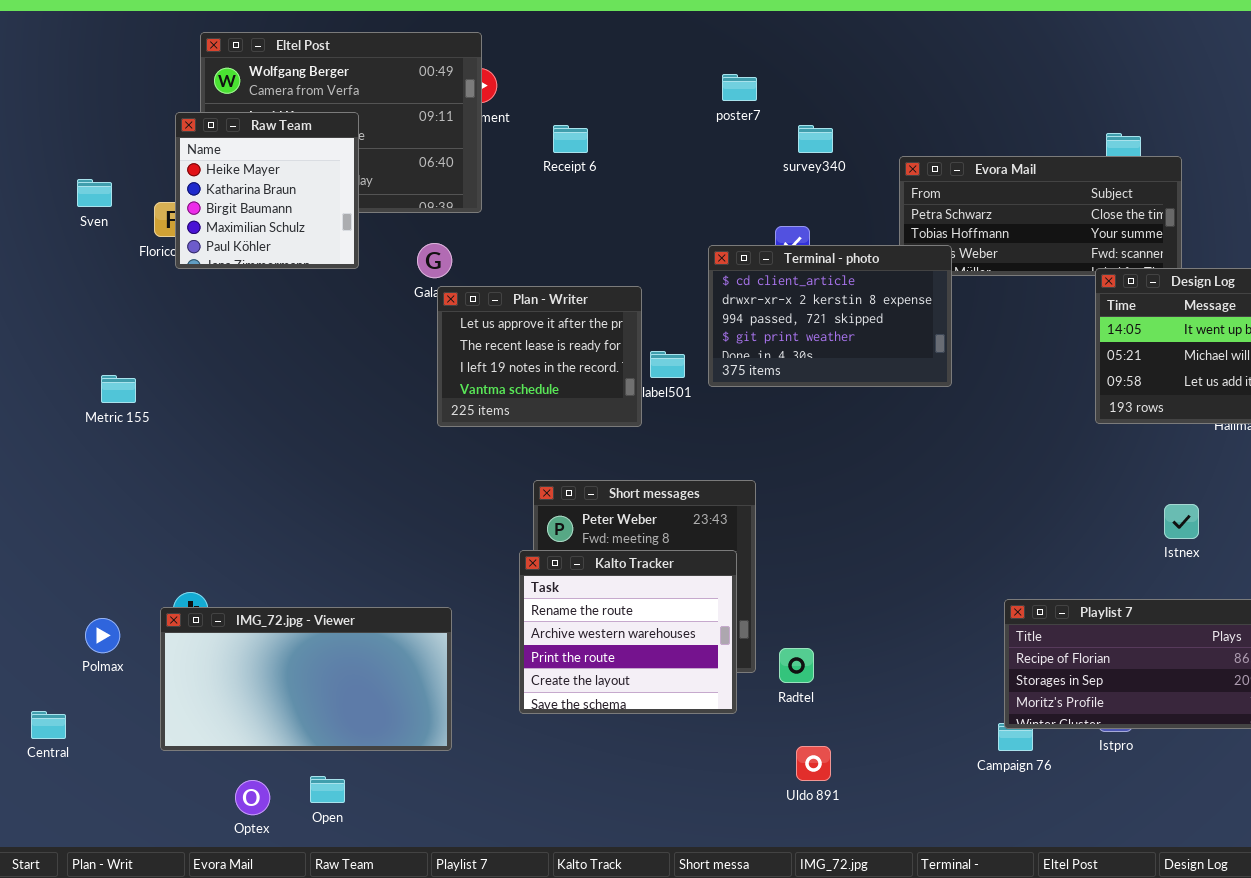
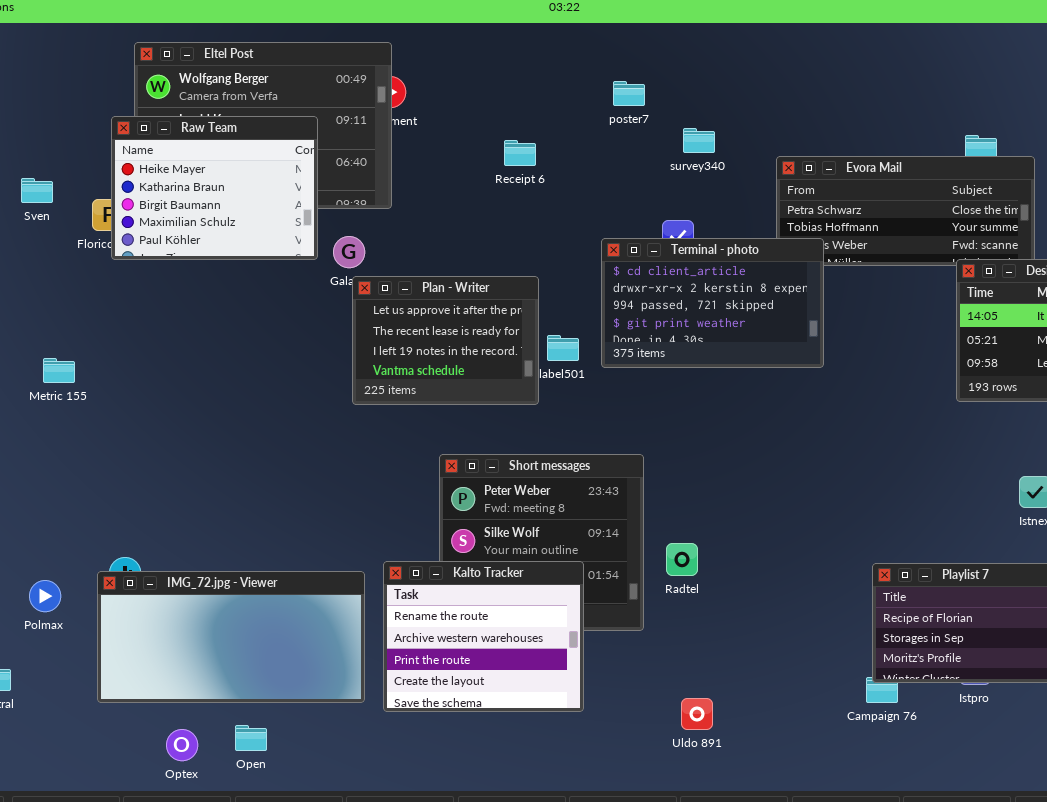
Raw Team: [175,112,359,269] -> [111,116,318,260], resized
Receipt 6: [553,125,588,153] -> [504,140,536,166], moved
Kalto Tracker: [519,550,737,714] -> [383,561,584,712], moved
Radtel: [779,648,814,683] -> [666,543,698,576], moved

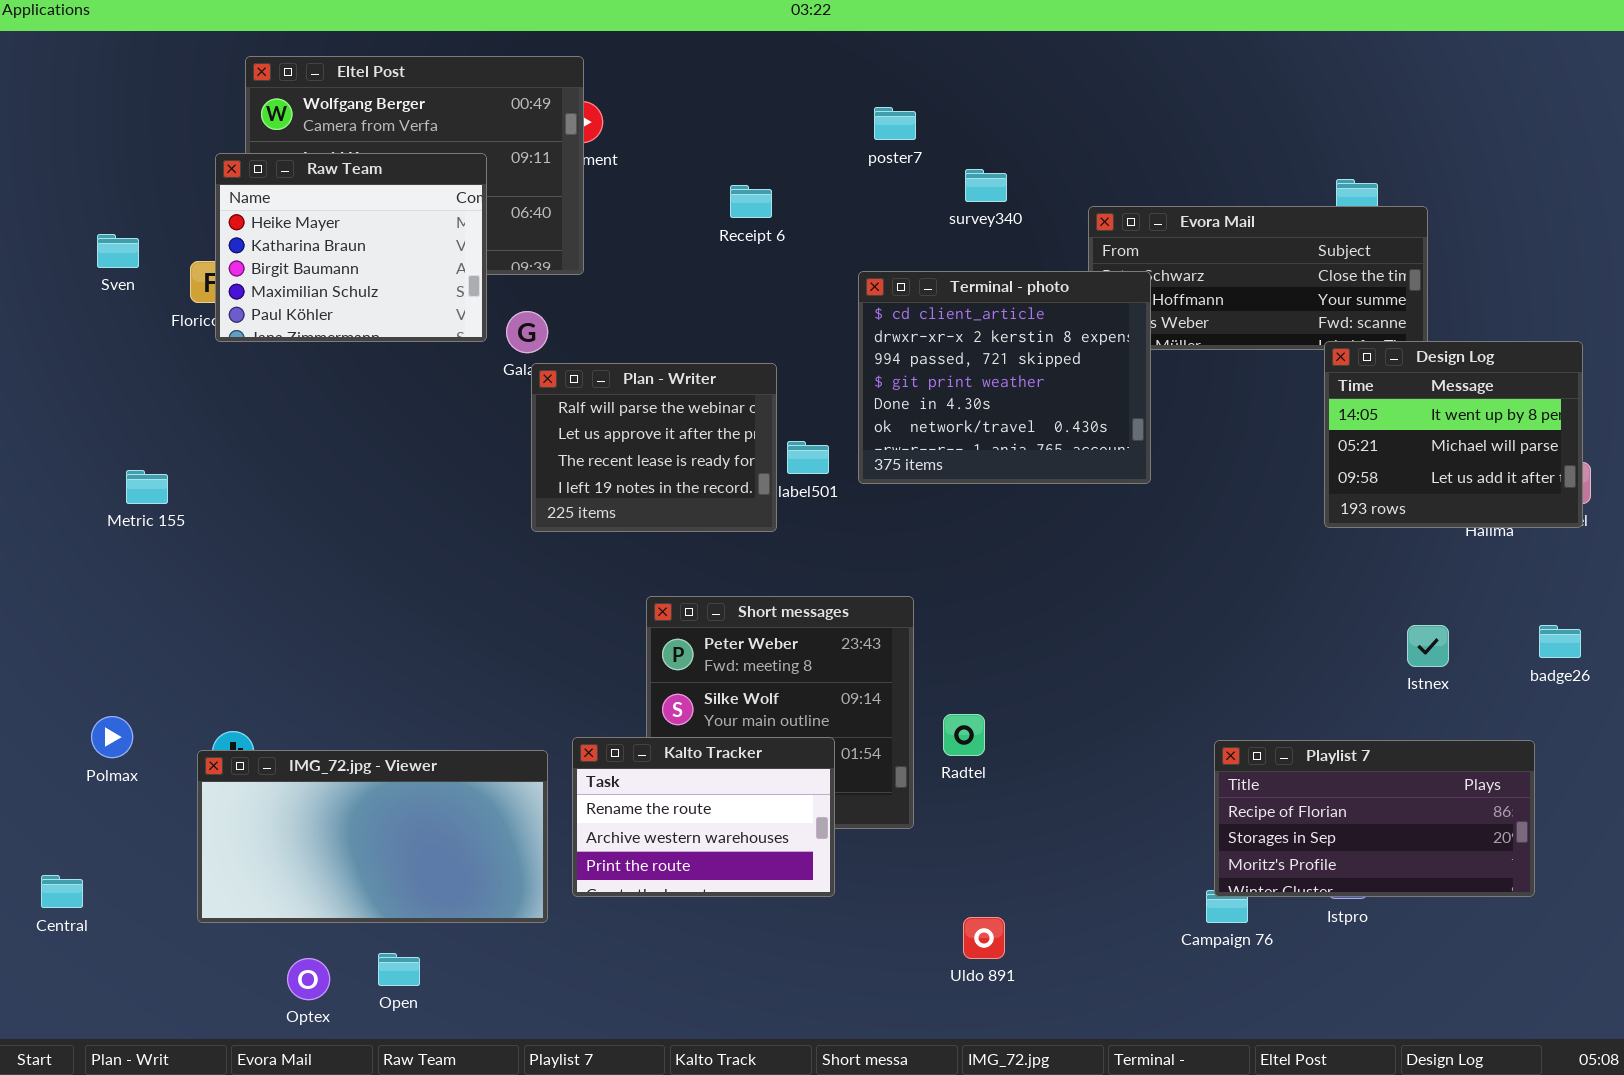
Terminal - photo: [601,238,824,368] -> [858,271,1151,484], resized
Plan - Writer: [352,276,539,405] -> [531,363,777,532], scrolled up 1 row
Kalto Tracker: [383,561,584,712] -> [572,737,835,897], resized
Polmax: [29,580,61,612] -> [91,716,133,758], moved

